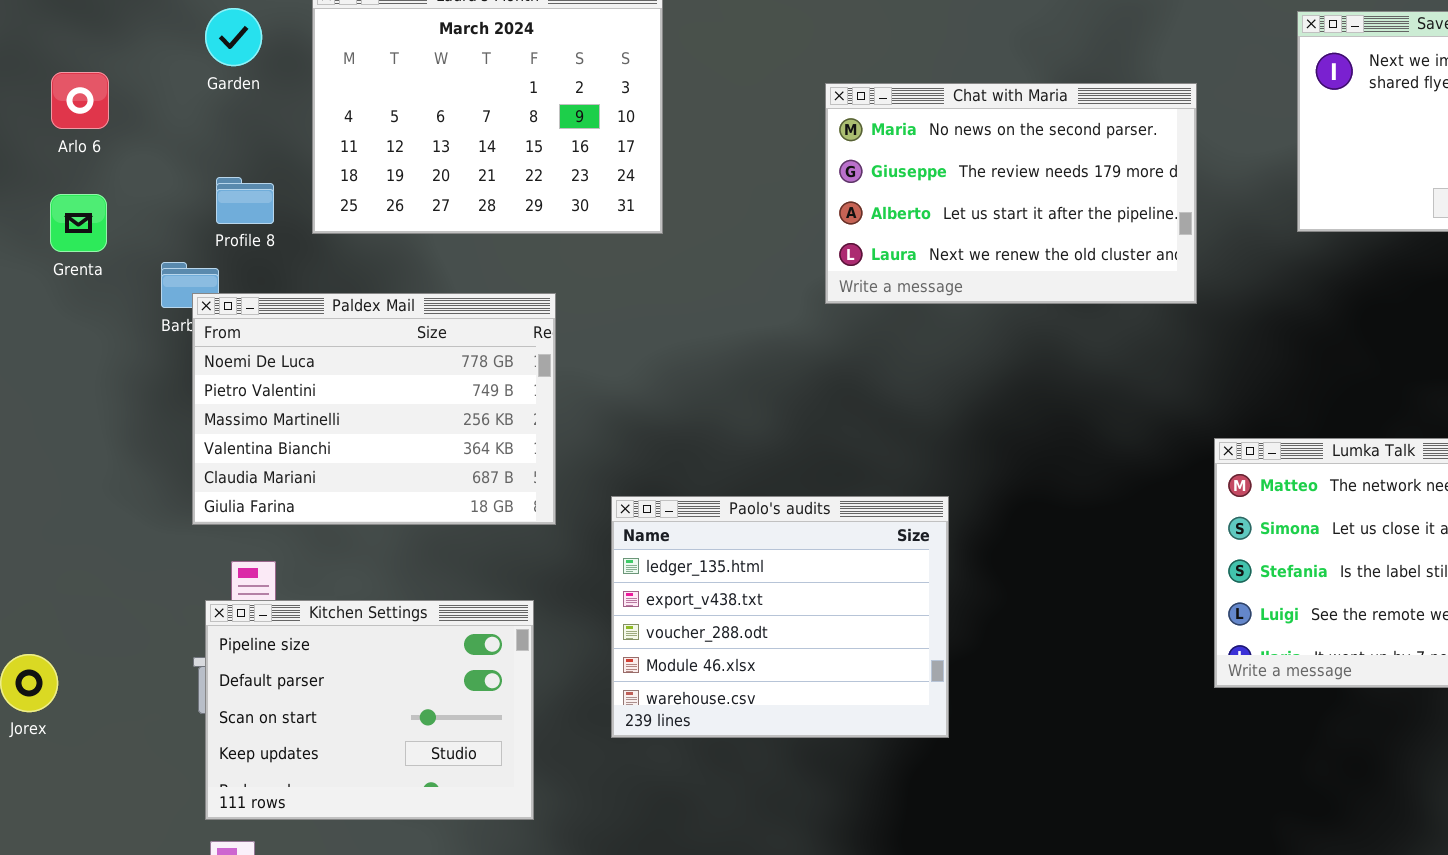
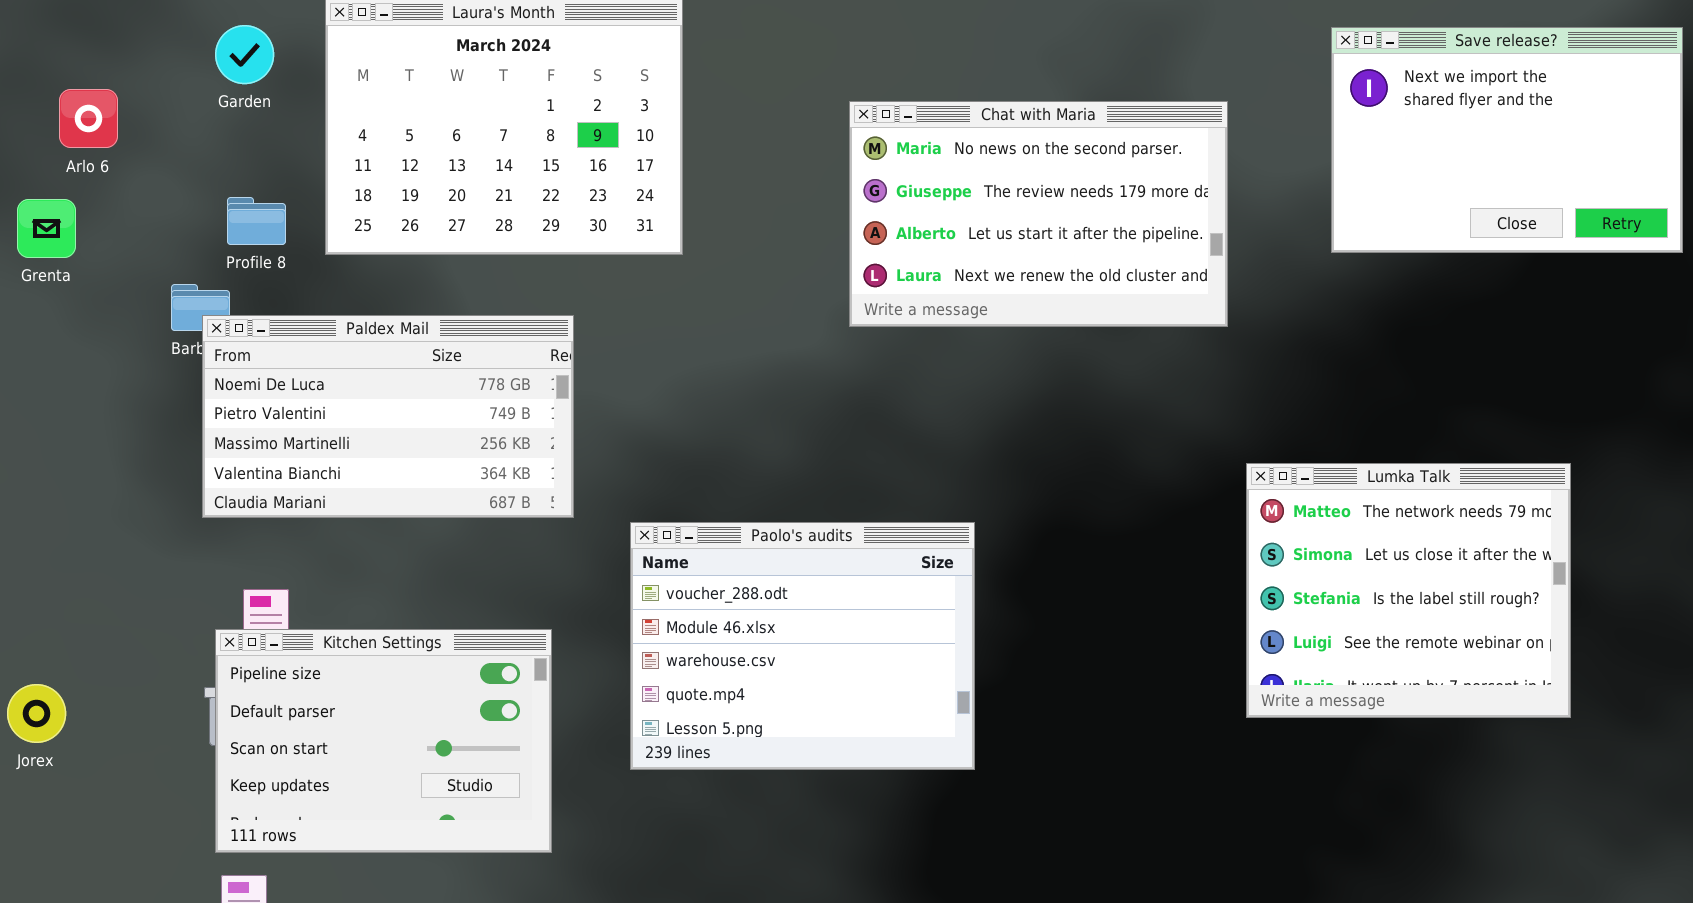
Grenta: [50,194,107,252] -> [17,199,76,258], moved
Paldex Mail: [192,293,556,525] -> [202,315,574,518], resized
Paolo's audits: [611,496,949,738] -> [630,522,975,770], scrolled down 2 rows

